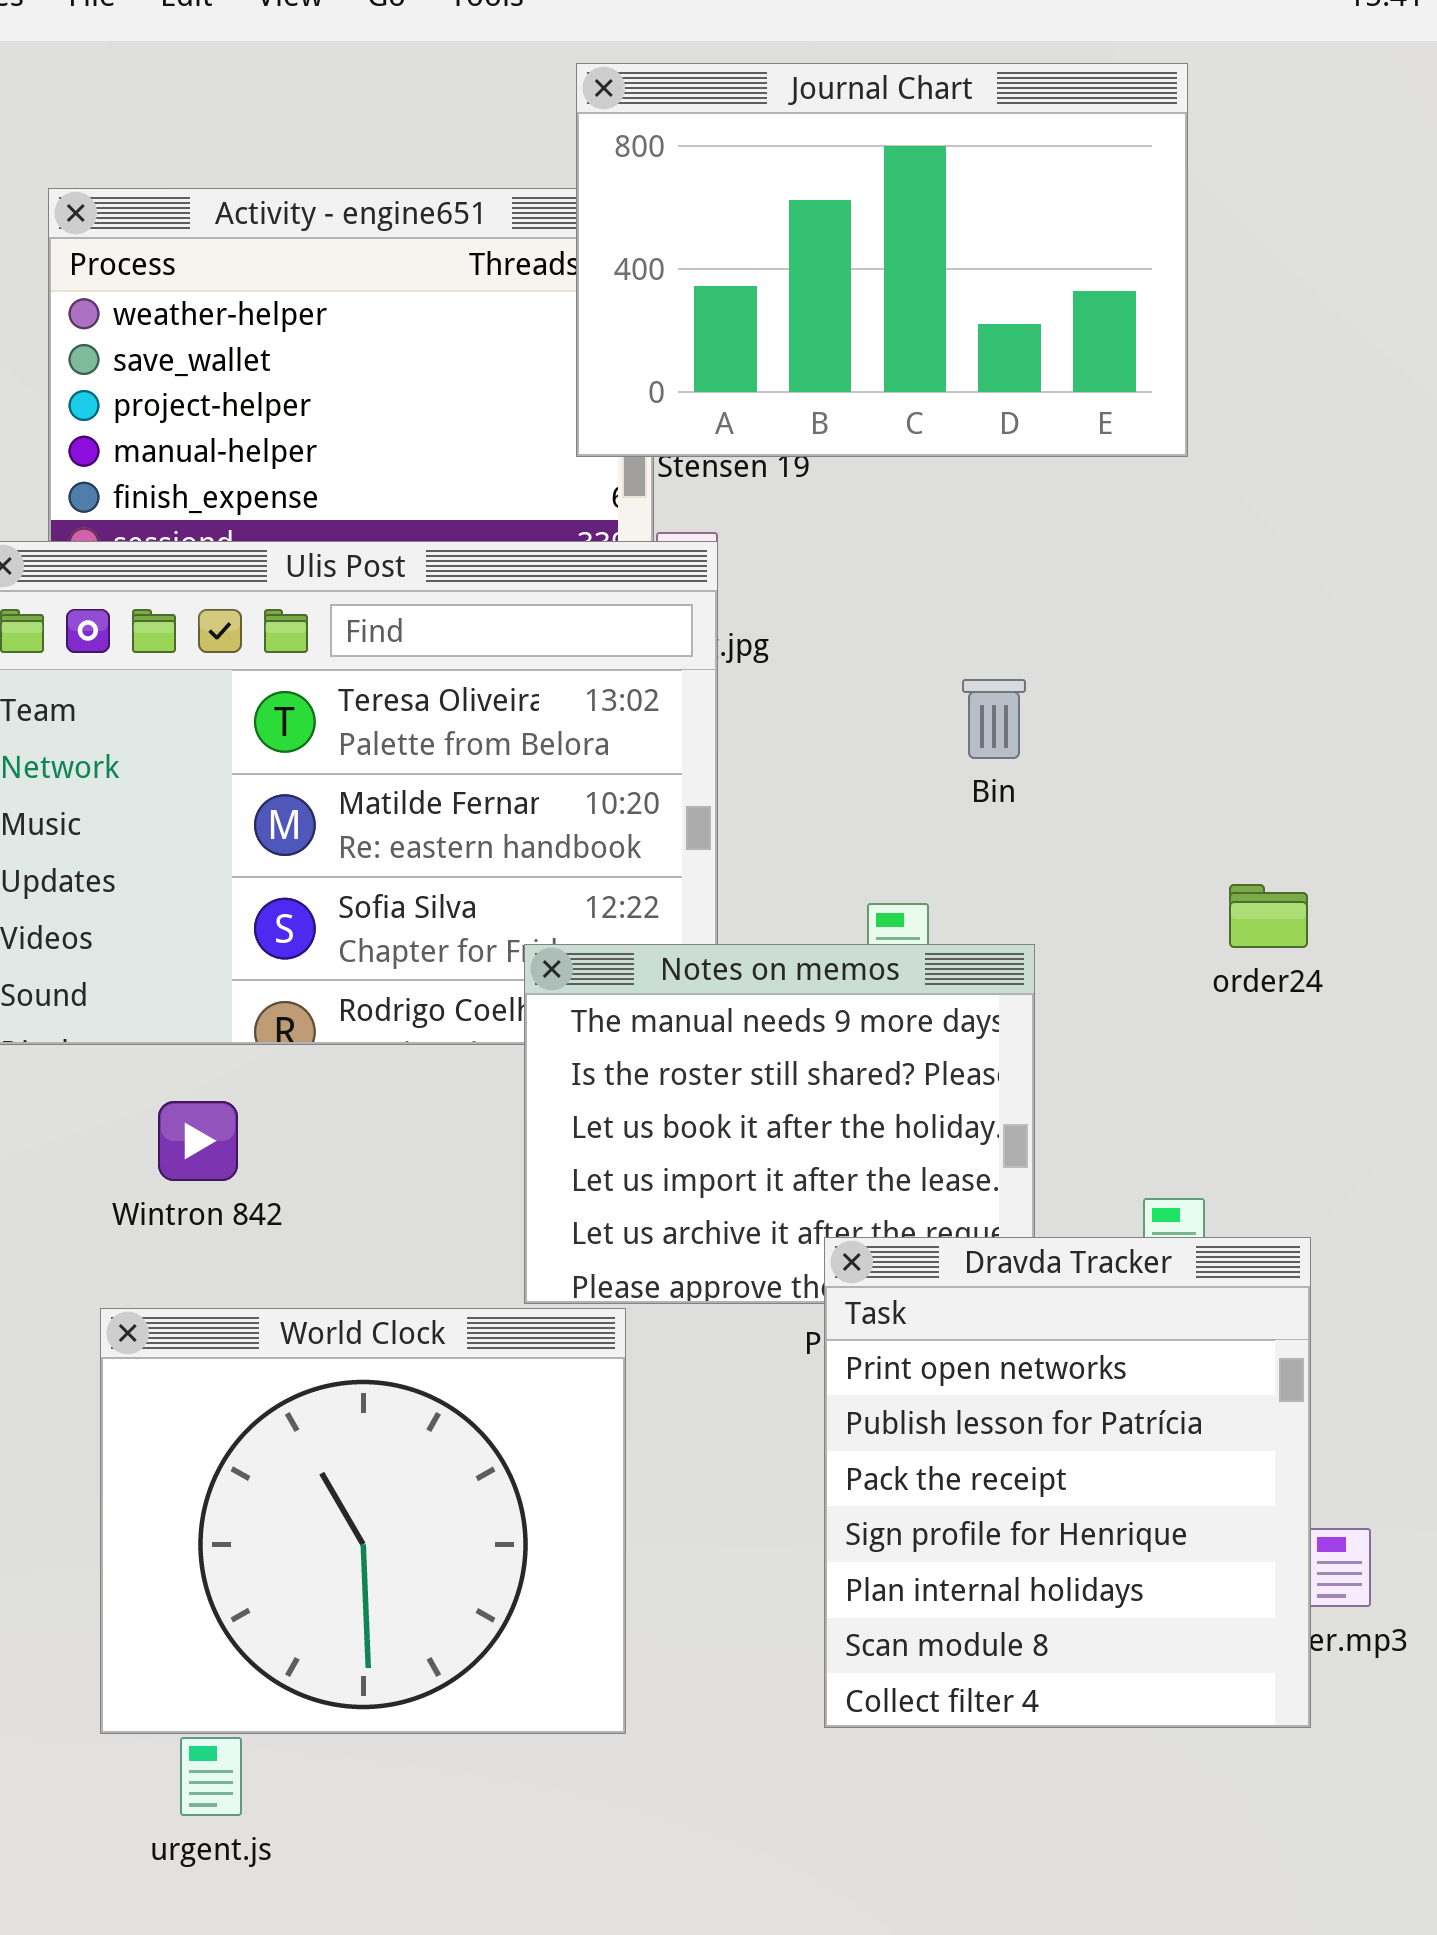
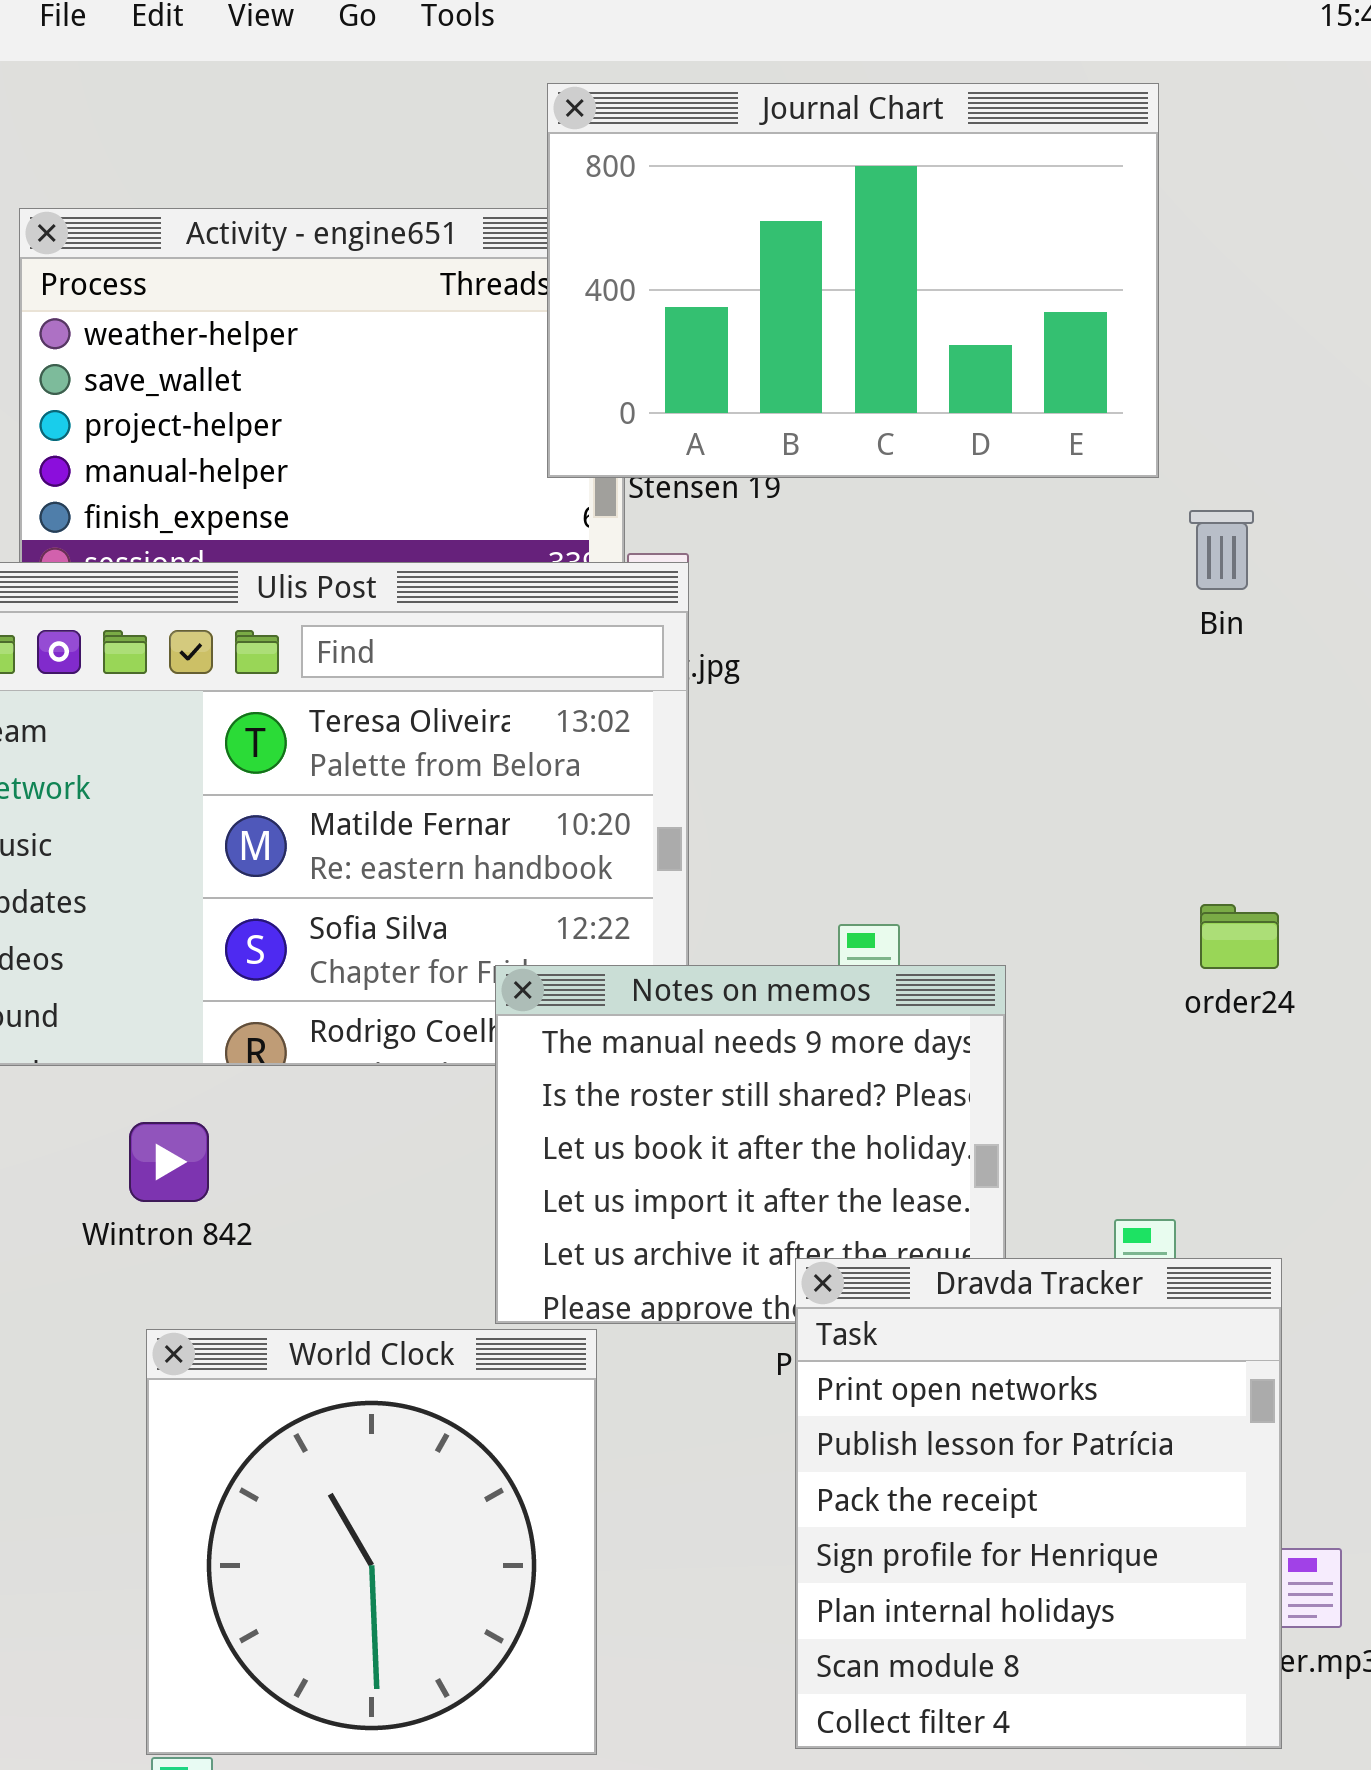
Bin: [962,679,1026,759] -> [1189,510,1254,590], moved
World Clock: [100,1308,626,1734] -> [146,1329,597,1755], resized

